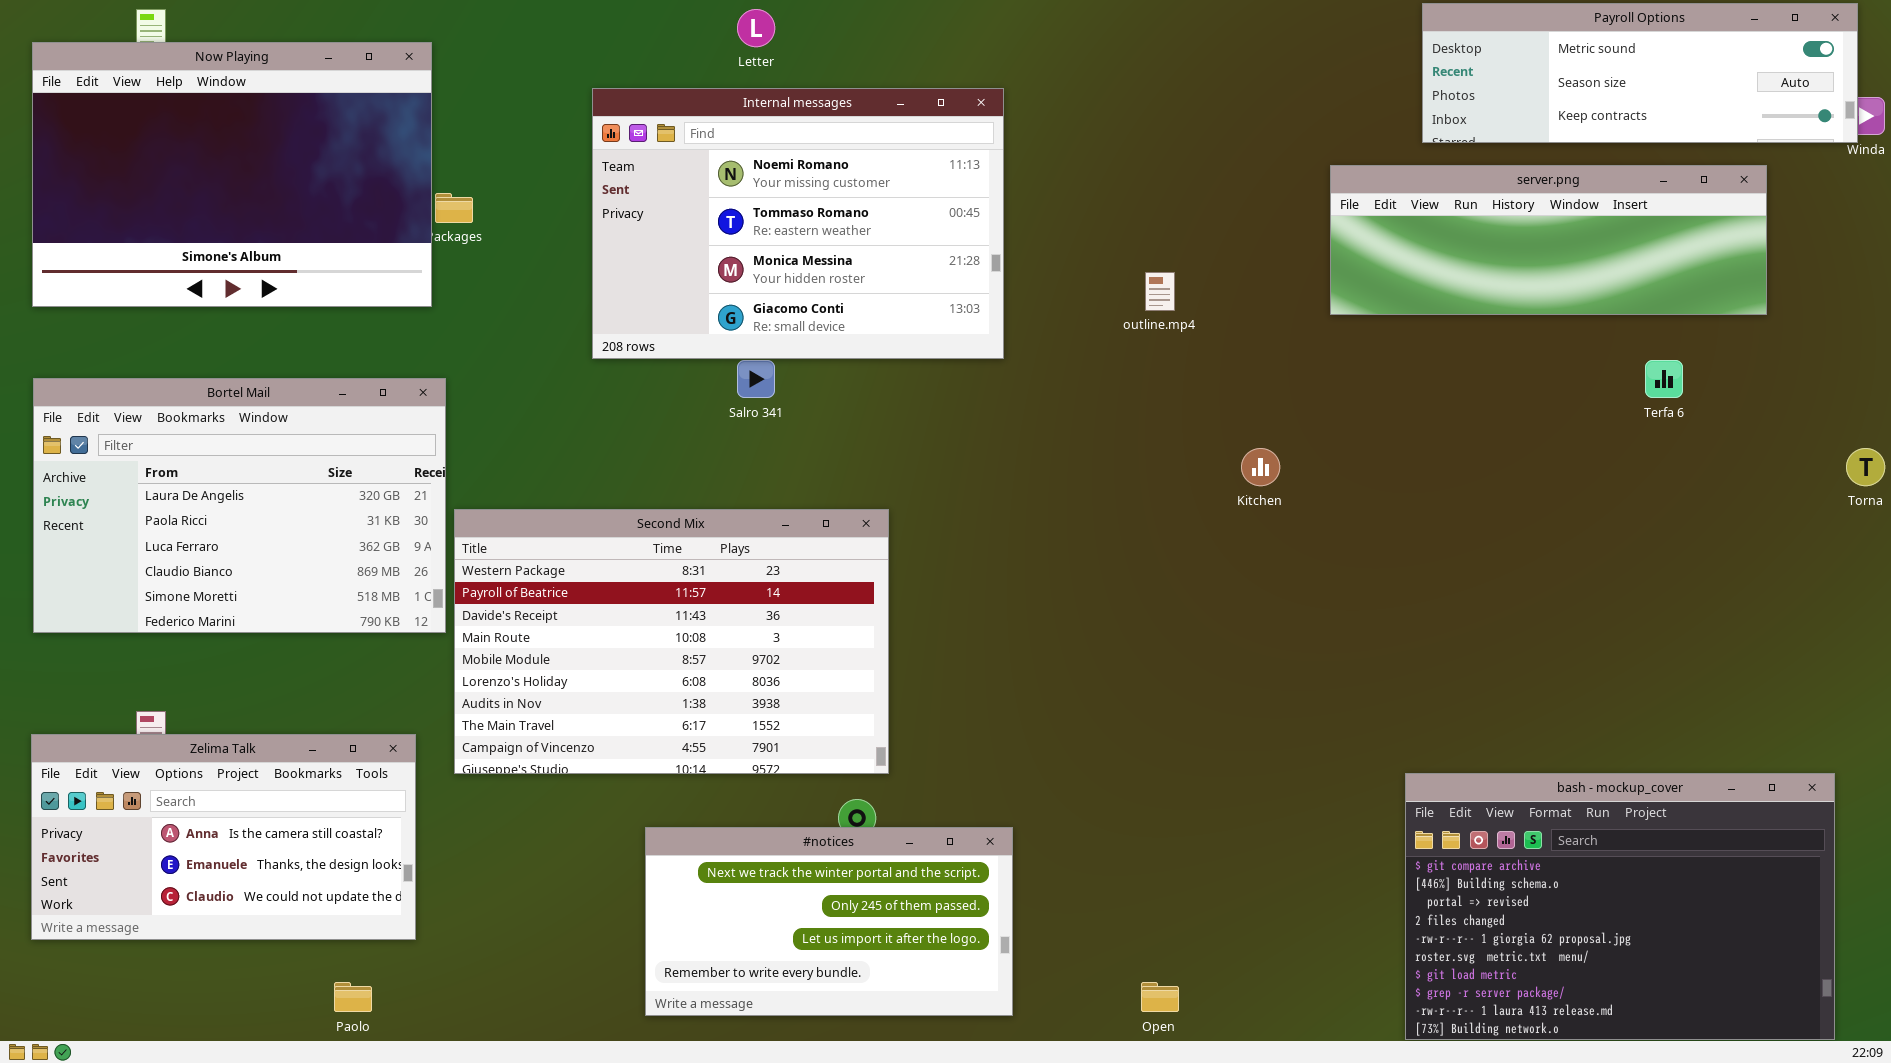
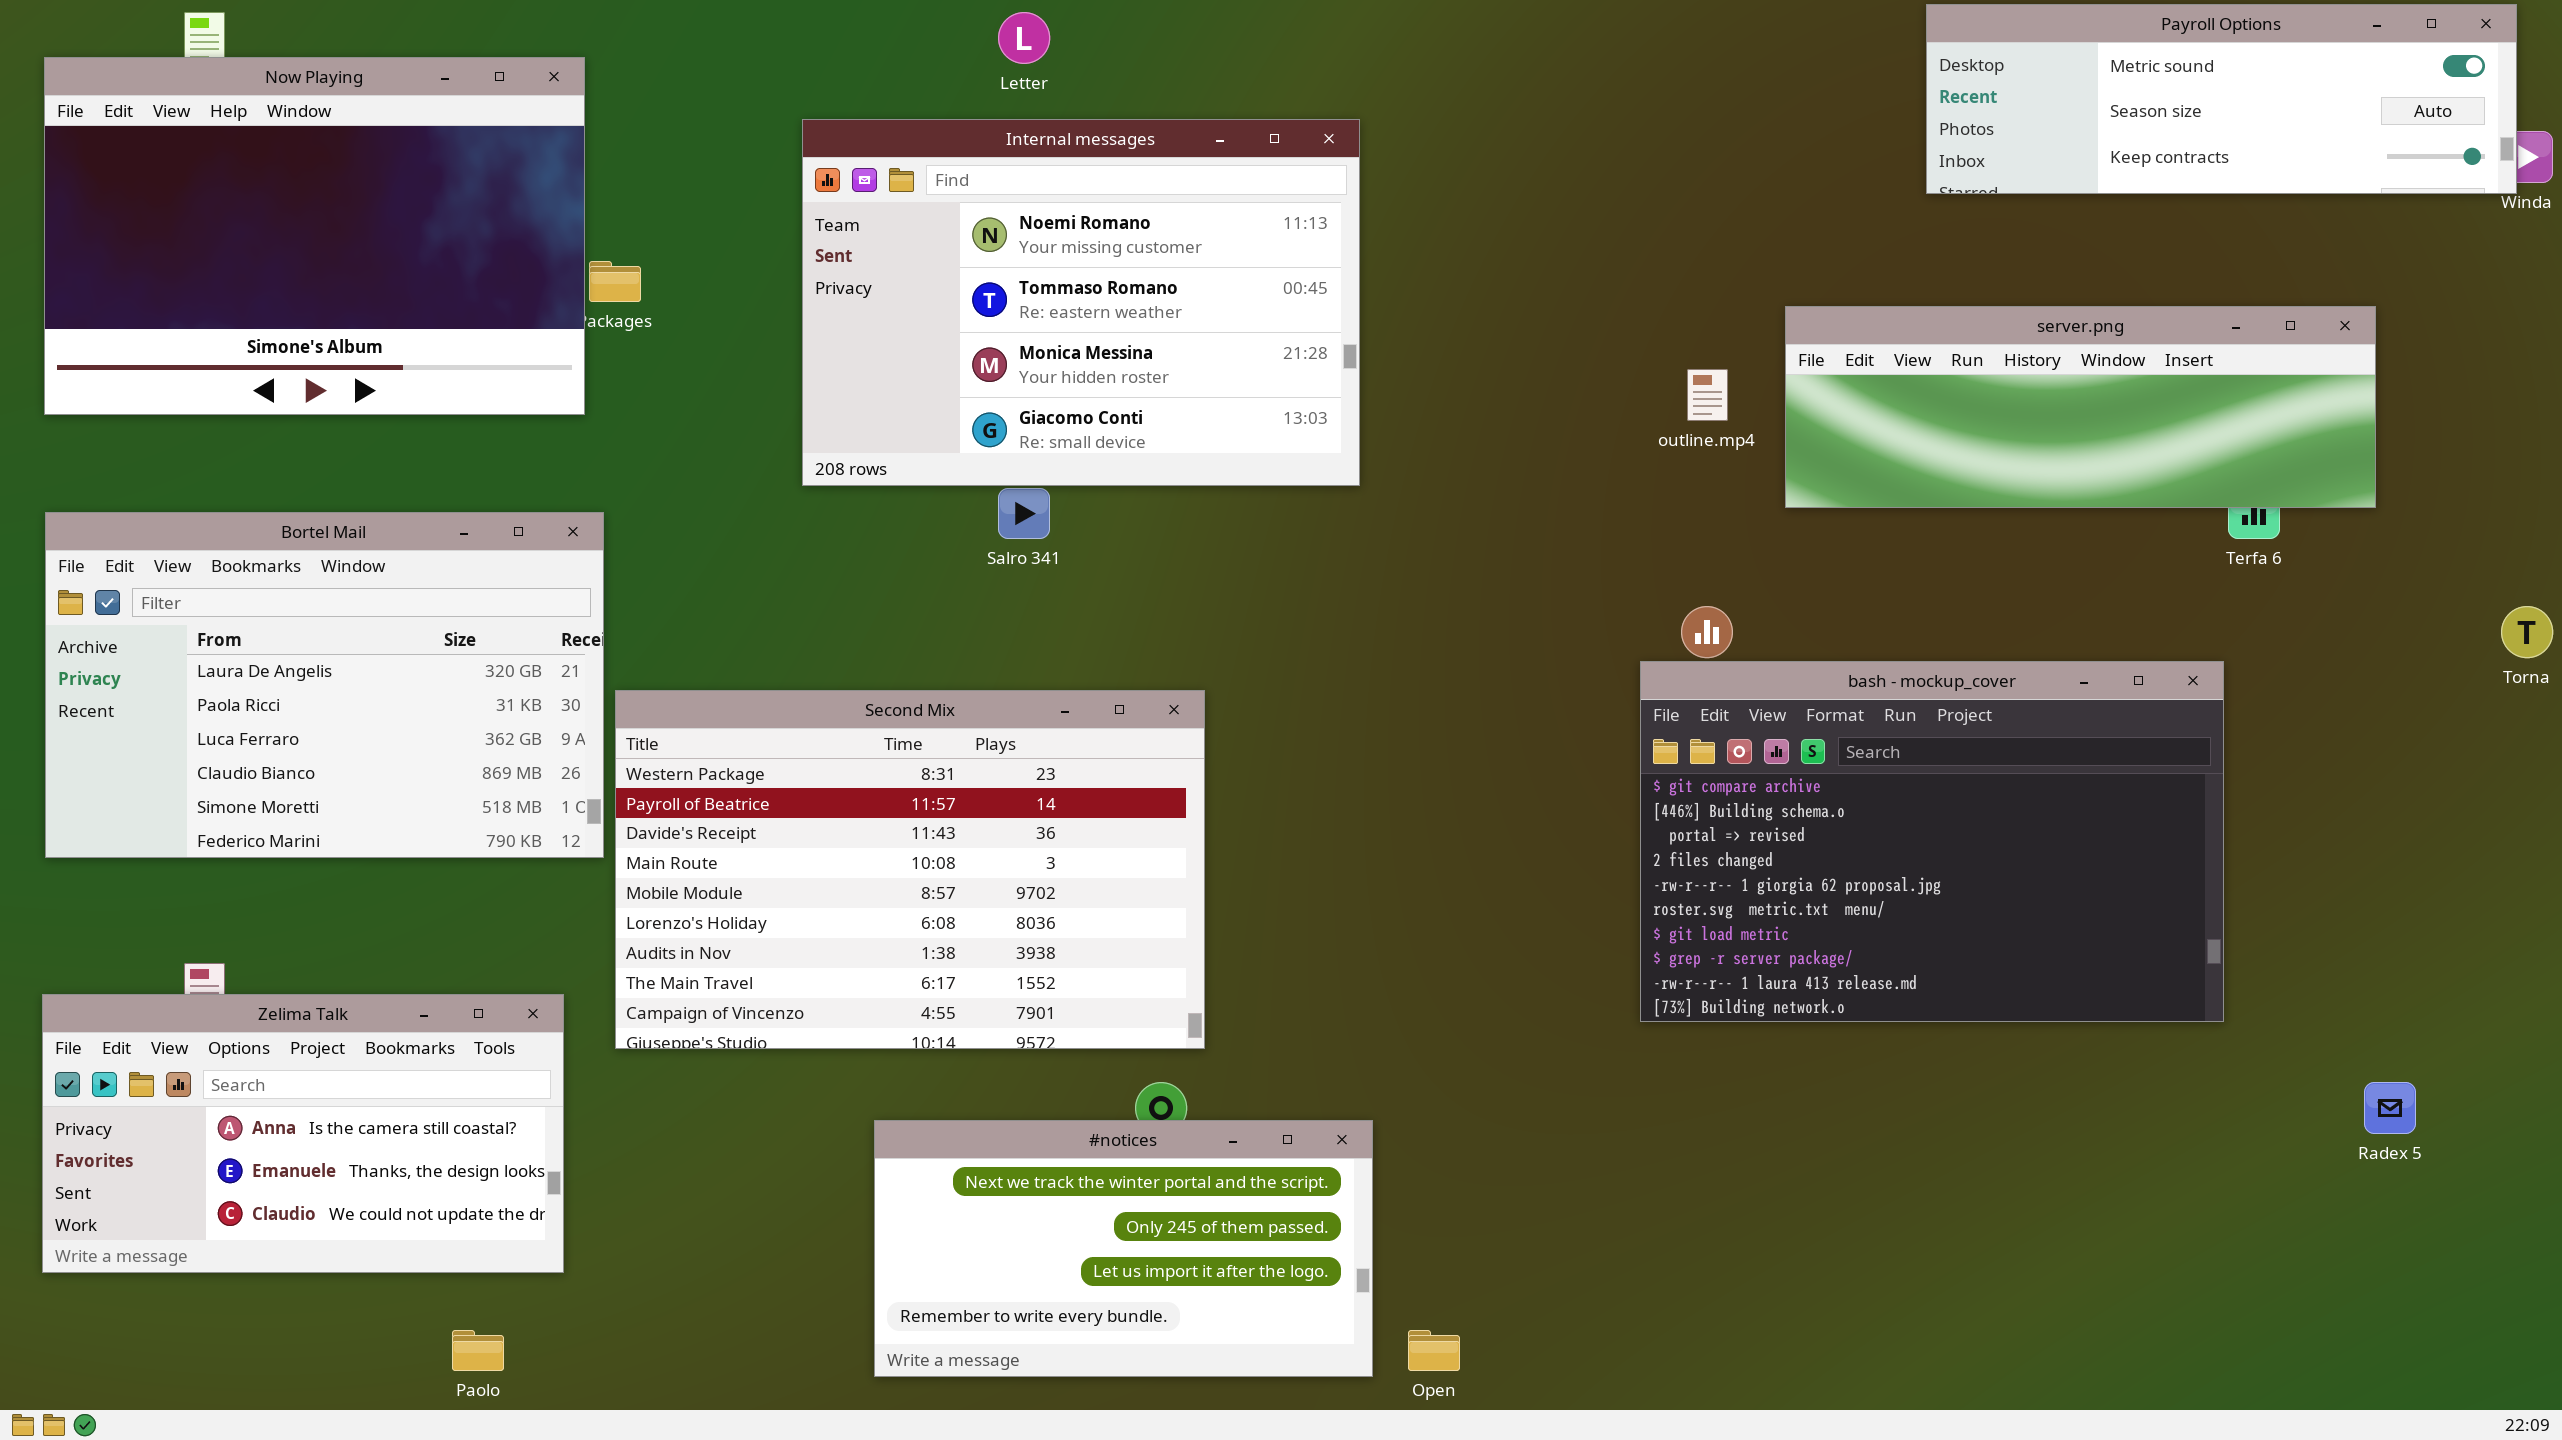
server.png: [1330,165,1767,315] -> [1785,306,2376,508], moved
outline.mp4: [1145,272,1175,311] -> [1687,369,1728,421], moved
bash - mockup_cover: [1405,773,1835,1040] -> [1640,661,2224,1022], moved
Open: [1141,982,1179,1012] -> [1408,1330,1460,1371], moved

